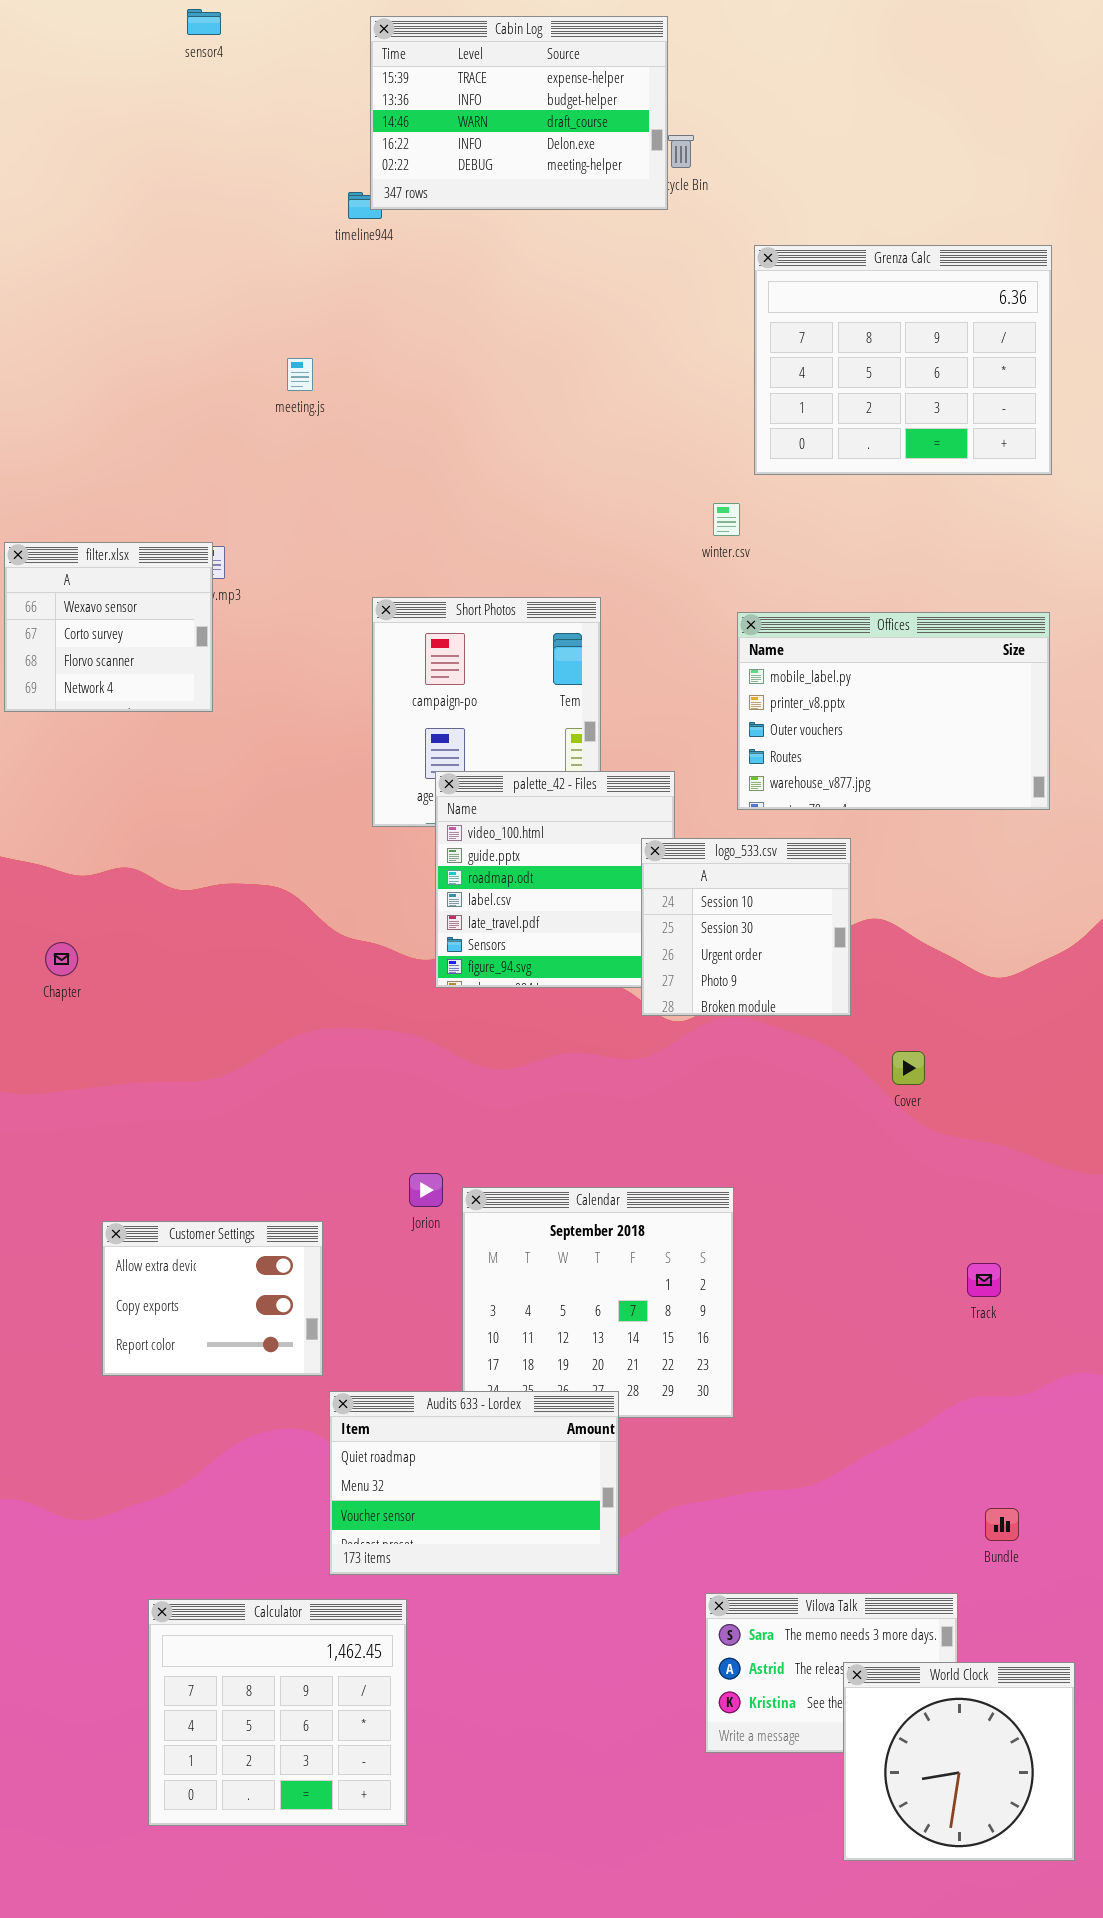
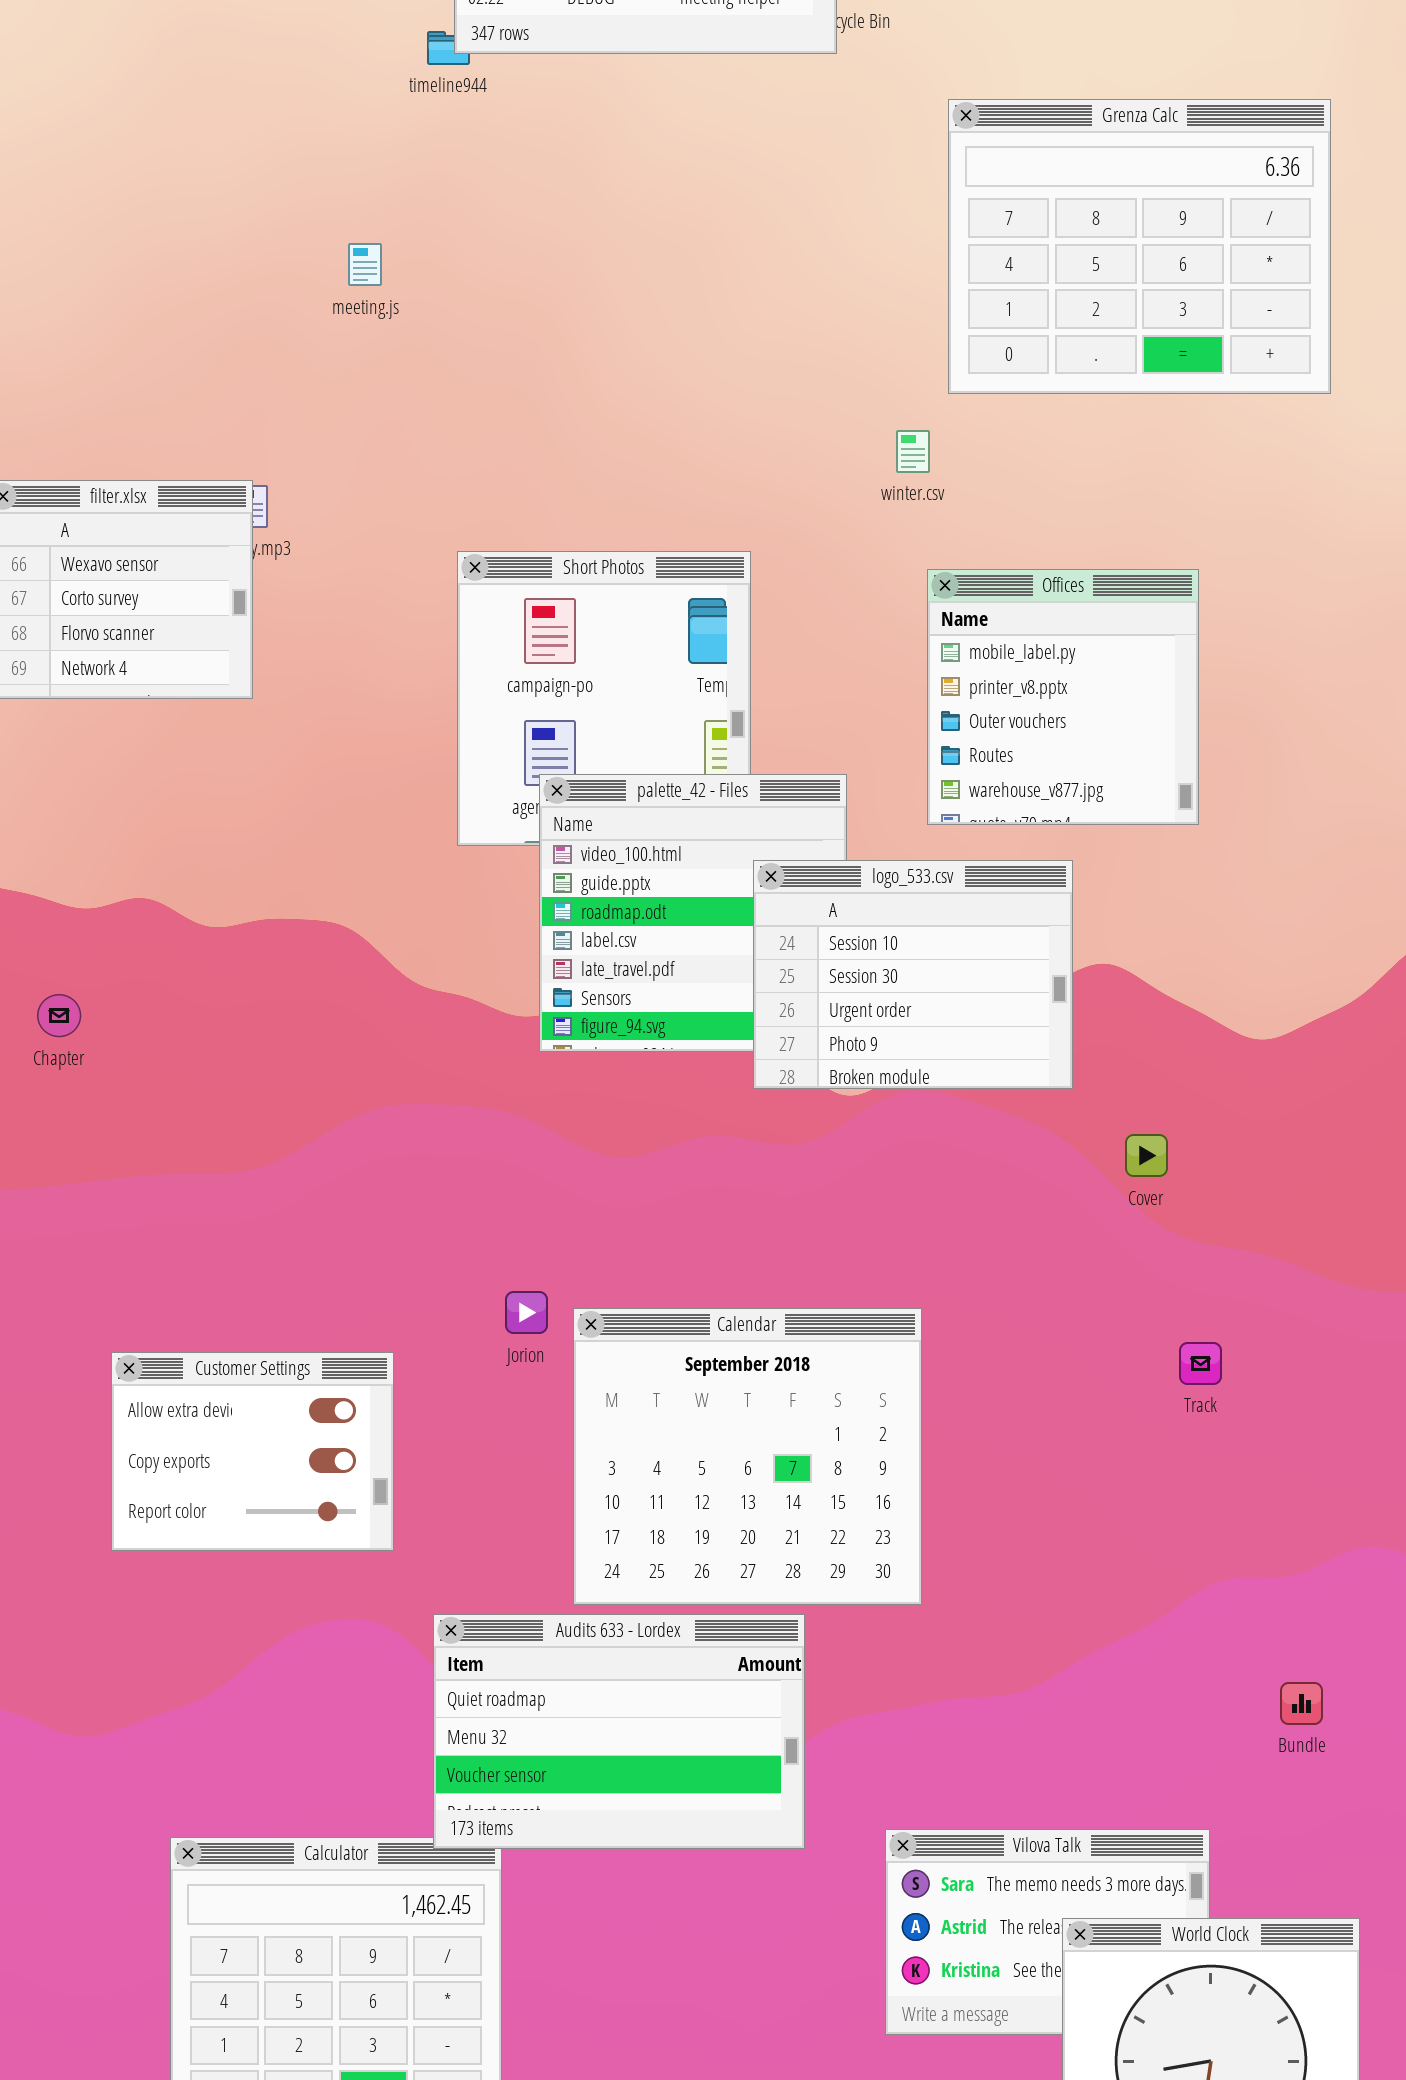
Offices: [737,612,1050,810] -> [927,569,1199,825], resized
logo_533.csv: [641,838,851,1016] -> [753,860,1073,1089], resized
Track: [967,1263,1001,1297] -> [1179,1342,1222,1385], moved
Audits 633 - Lordex: [329,1391,619,1575] -> [433,1614,805,1849], moved
Bundle: [985,1508,1019,1541] -> [1280,1682,1323,1725], moved

